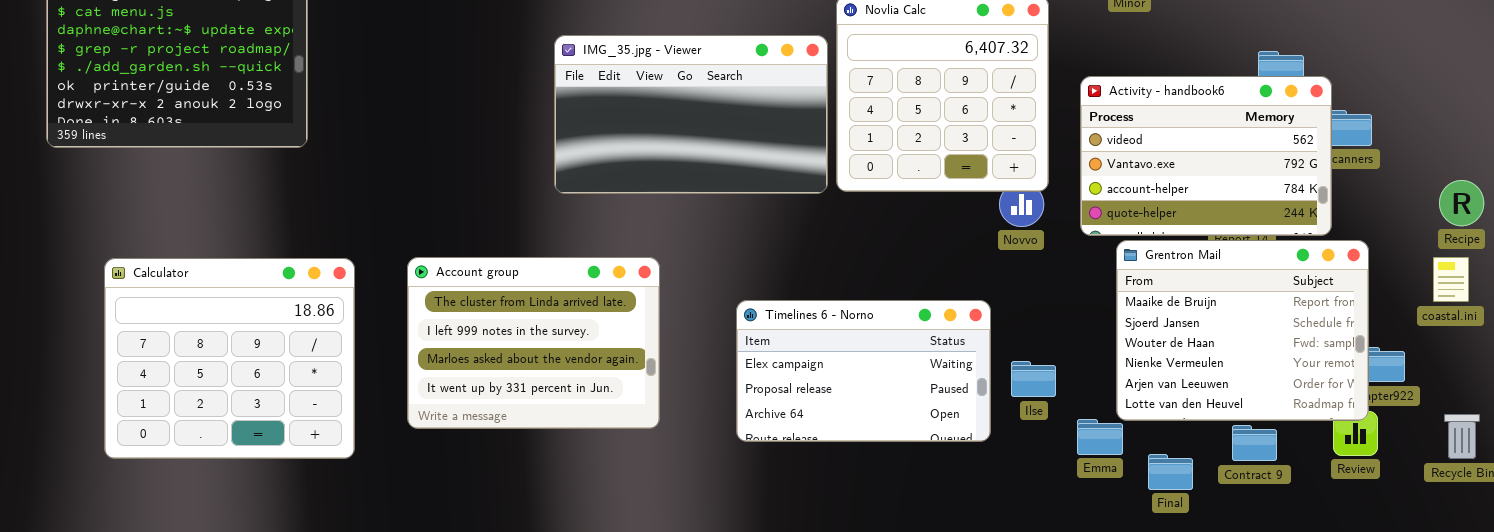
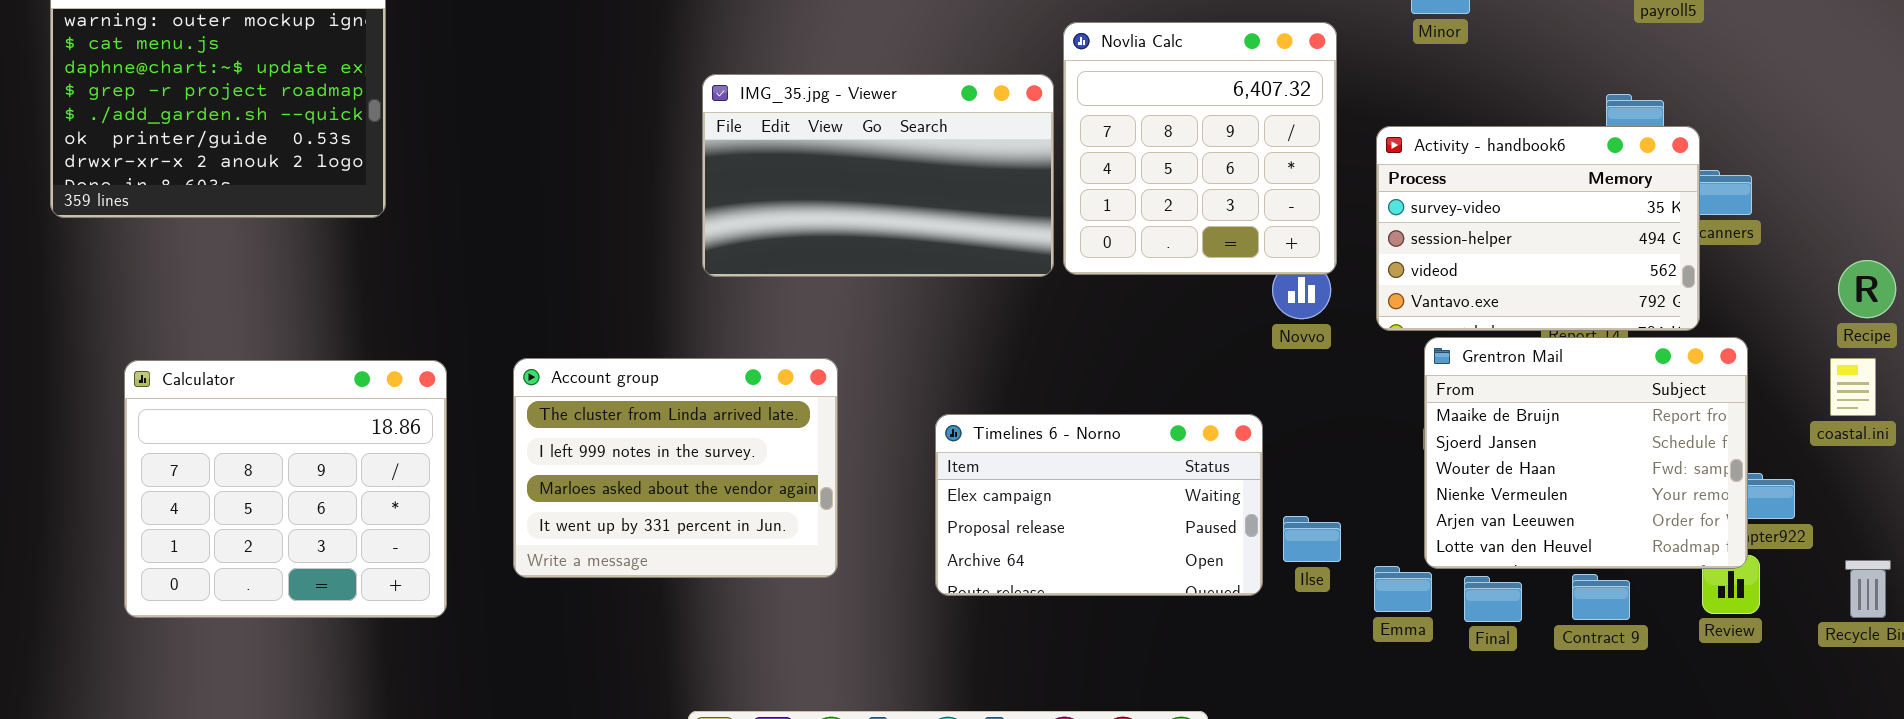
Activity - handbook6: [1080,76,1332,236] -> [1376,126,1700,331], scrolled up 2 rows
Ilse: [1011,361,1056,397] -> [1283,516,1341,562], moved
Final: [1148,454,1193,490] -> [1464,576,1522,622], moved

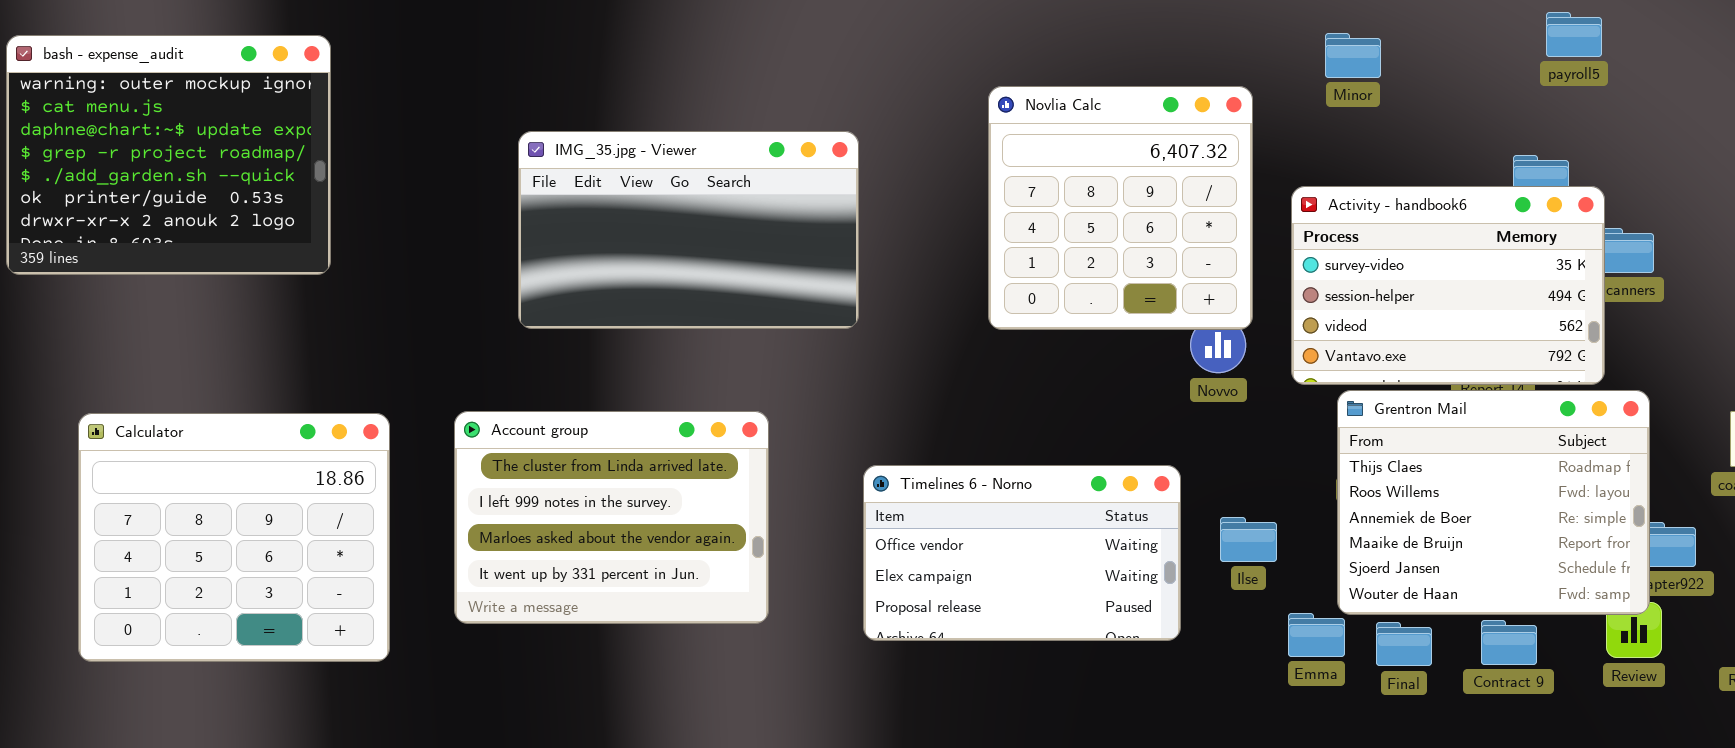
IMG_35.jpg - Viewer: [702,74,1054,277] -> [518,131,859,329], moved
Grentron Mail: [1424,337,1748,569] -> [1337,390,1650,615], scrolled up 3 rows
Timelines 6 - Norno: [935,414,1263,596] -> [863,465,1181,641], scrolled up 1 row
Ilse: [1283,516,1341,562] -> [1220,517,1277,562], moved

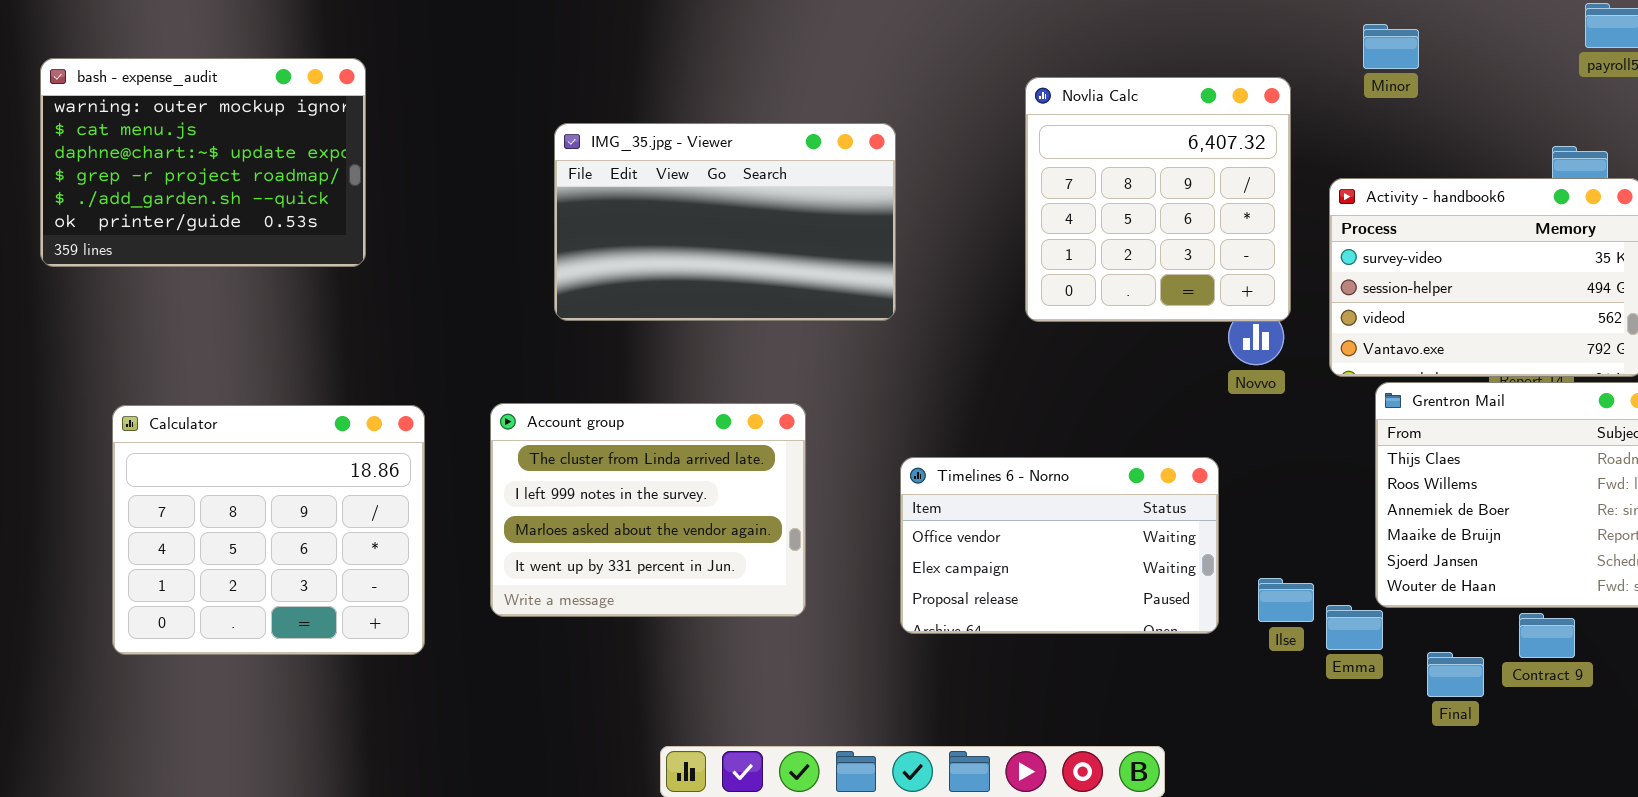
bash - expense_audit: [6,35,331,275] -> [40,58,366,267], resized
Ilse: [1220,517,1277,562] -> [1258,578,1314,622], moved
Final: [1376,622,1432,666] -> [1427,652,1484,697], moved

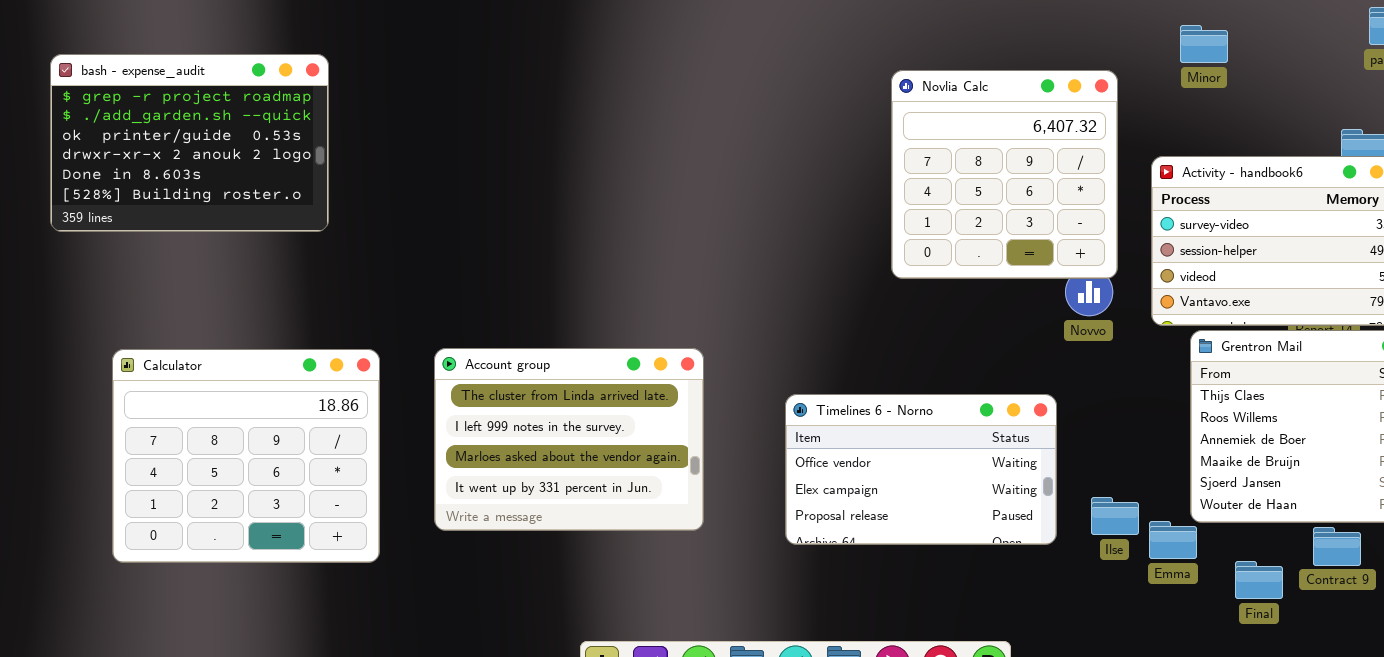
bash - expense_audit: [40,58,366,267] -> [50,54,329,232], scrolled down 3 rows
IMG_35.jpg - Viewer: [554,123,896,321] -> none, closed

